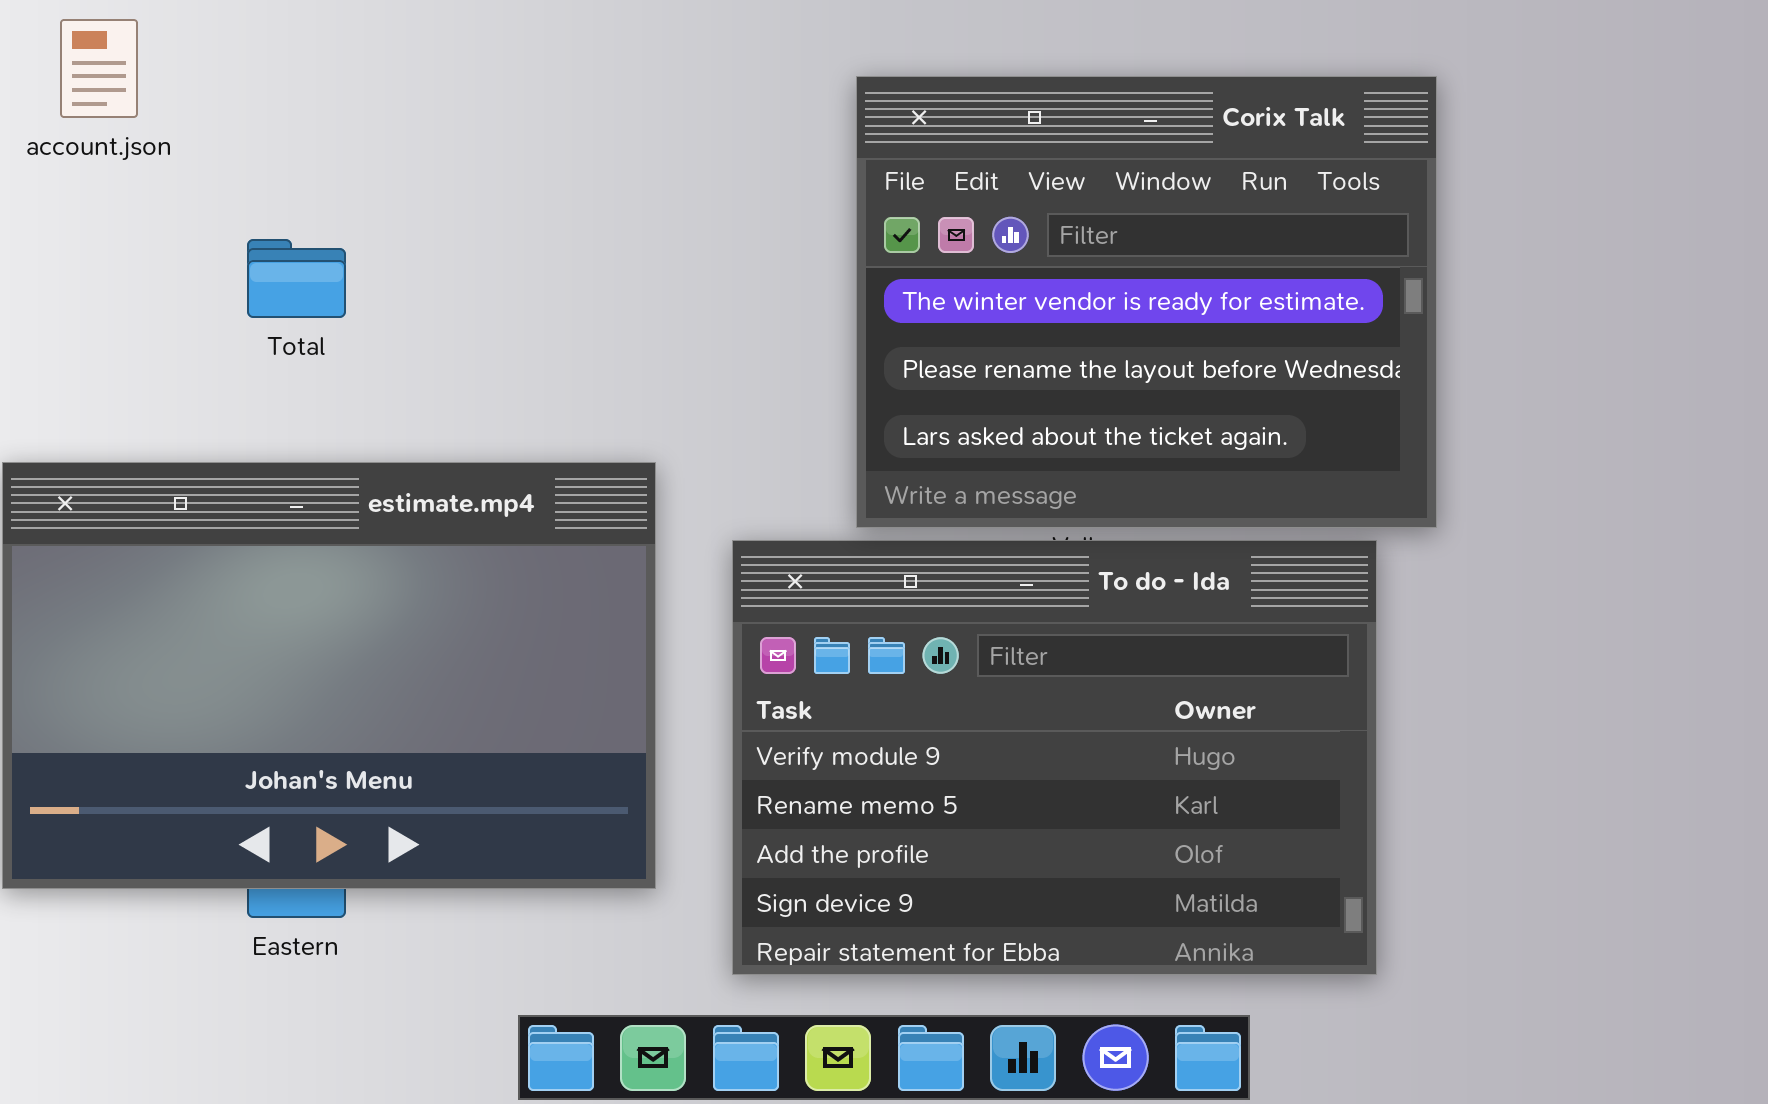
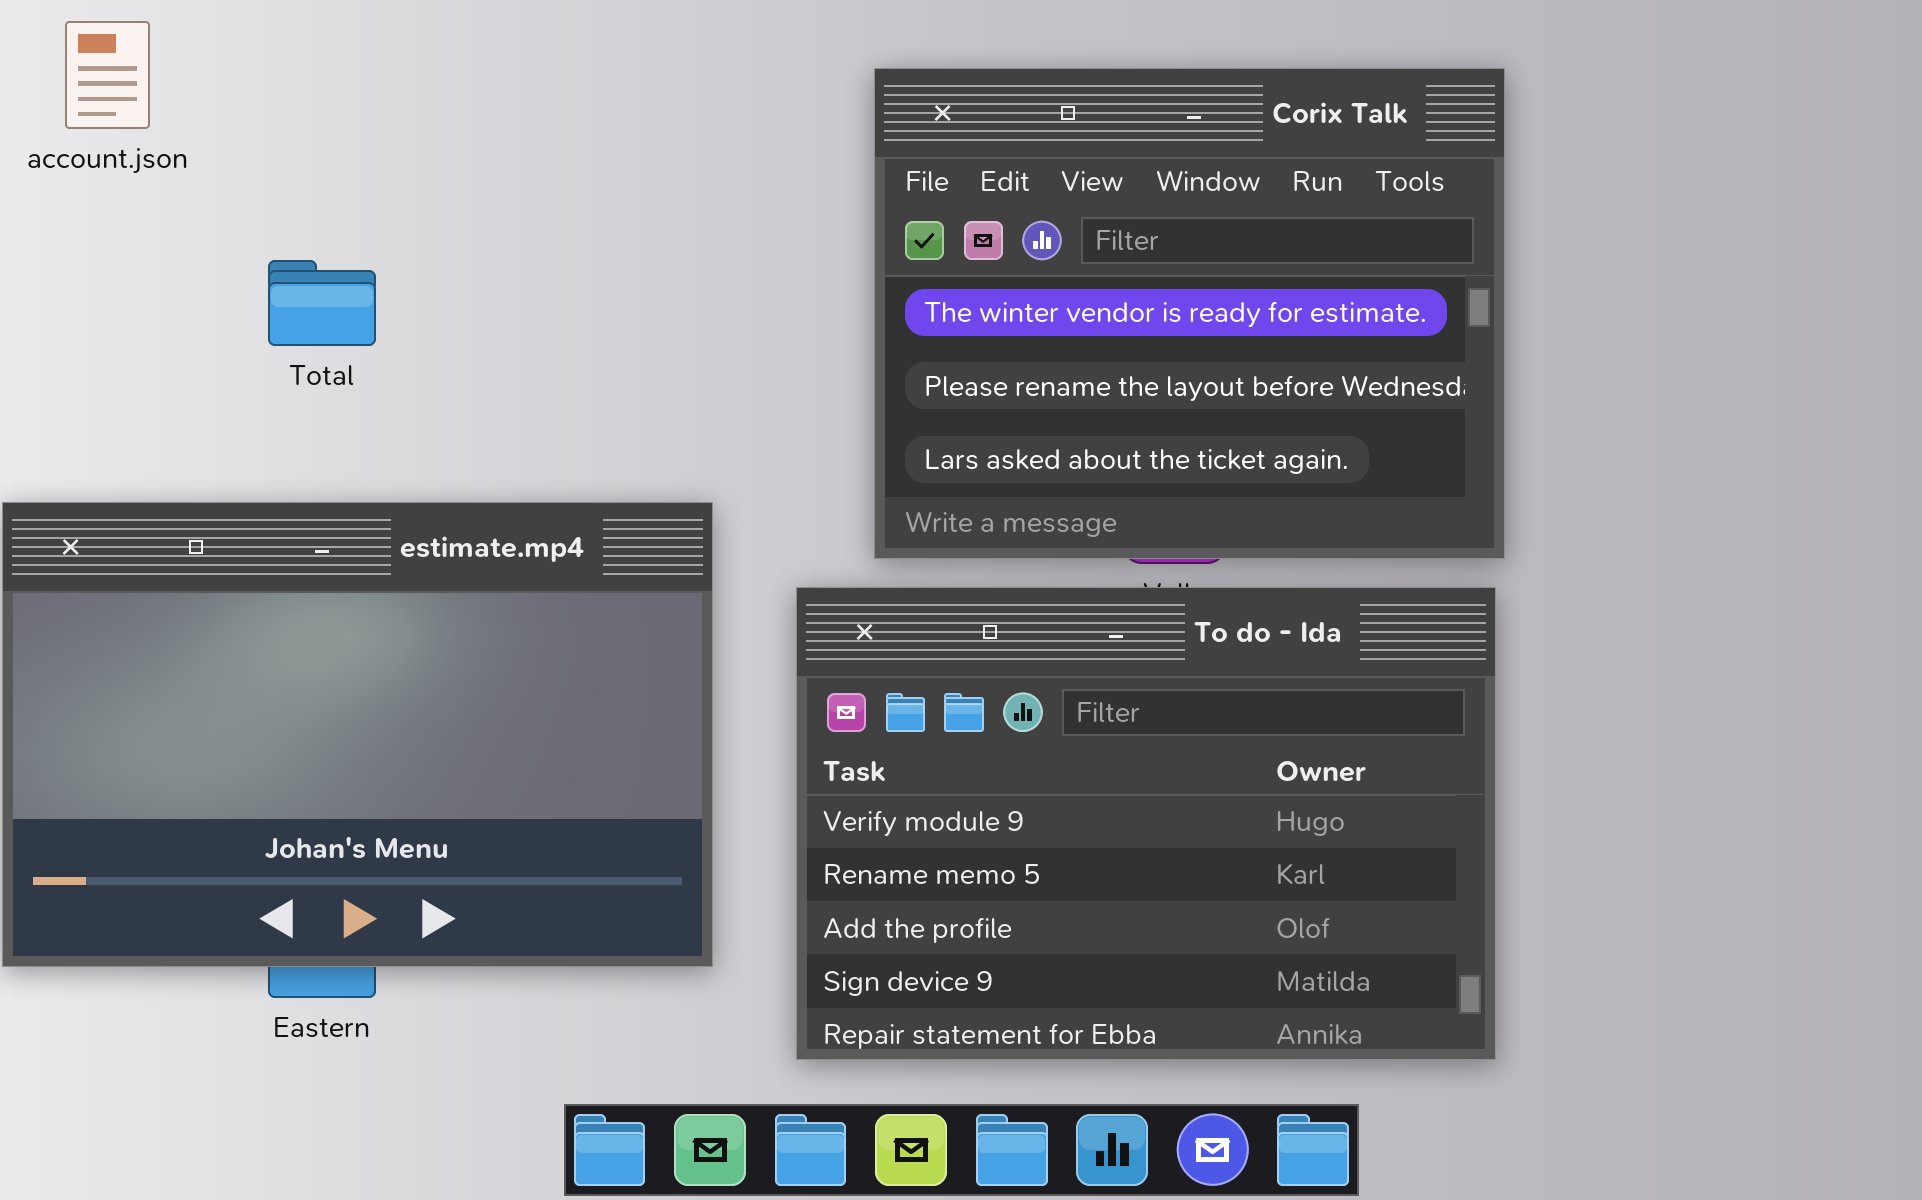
Corix Talk: [856,76,1437,528] -> [874,68,1505,559], moved

